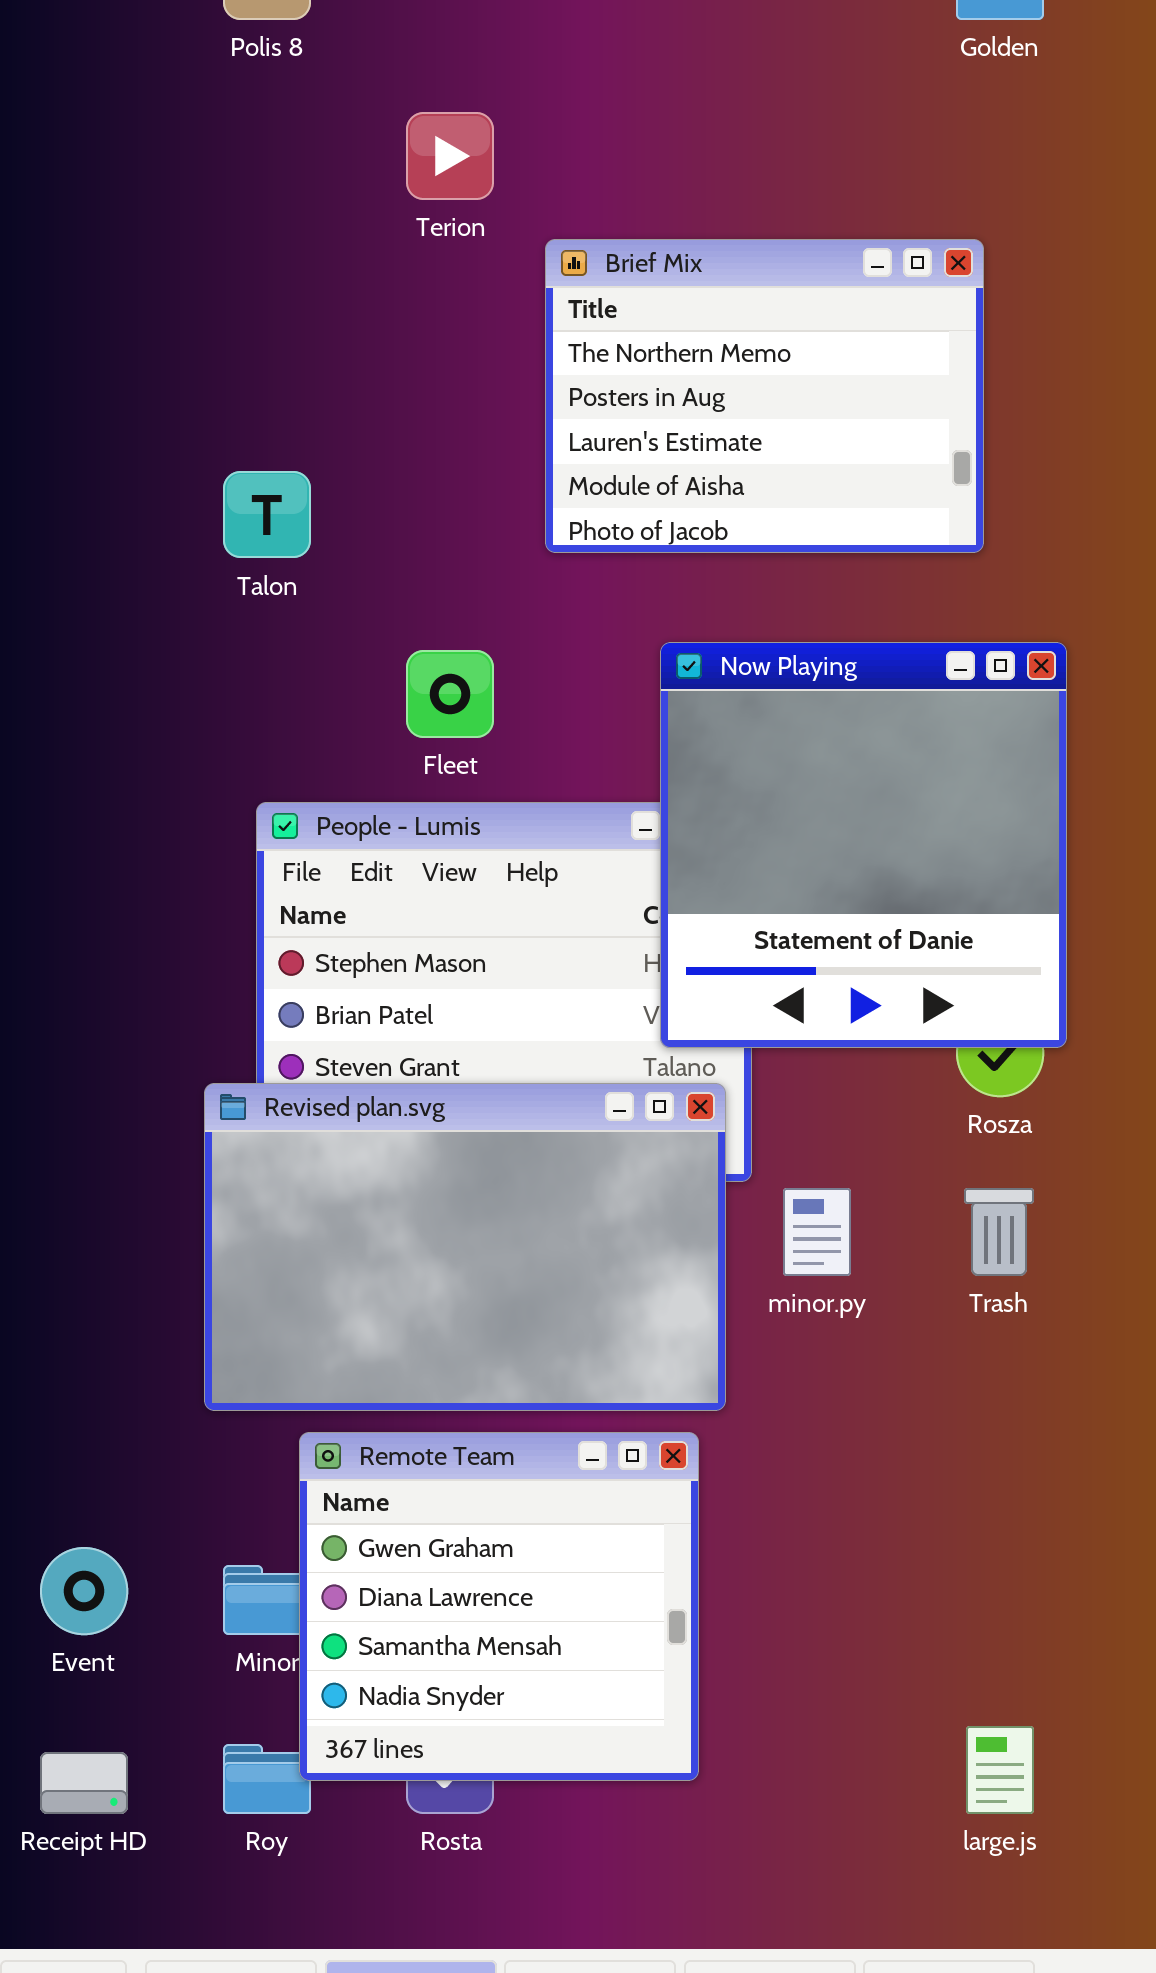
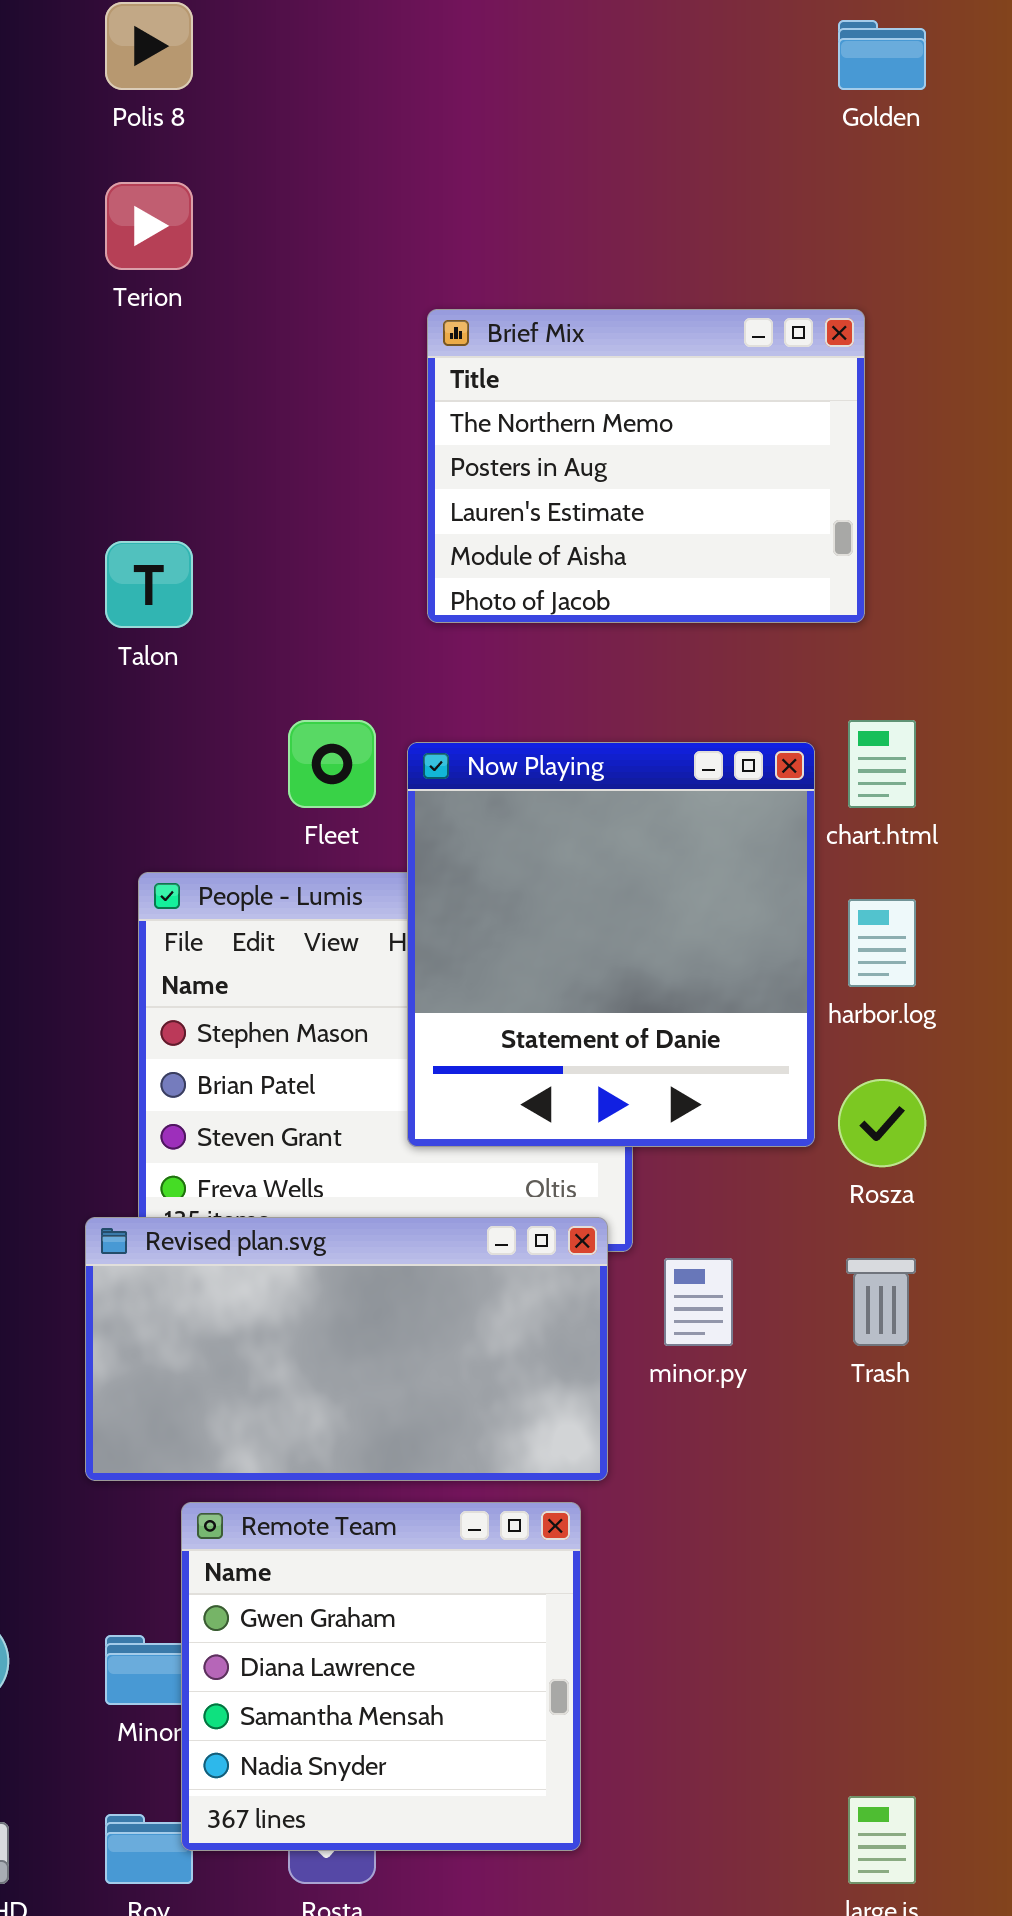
Terion: [406,112,494,200] -> [105,182,193,270], moved
Now Playing: [660,642,1067,1048] -> [407,742,815,1147], moved
Revised plan.svg: [204,1083,726,1411] -> [85,1217,608,1481], resized

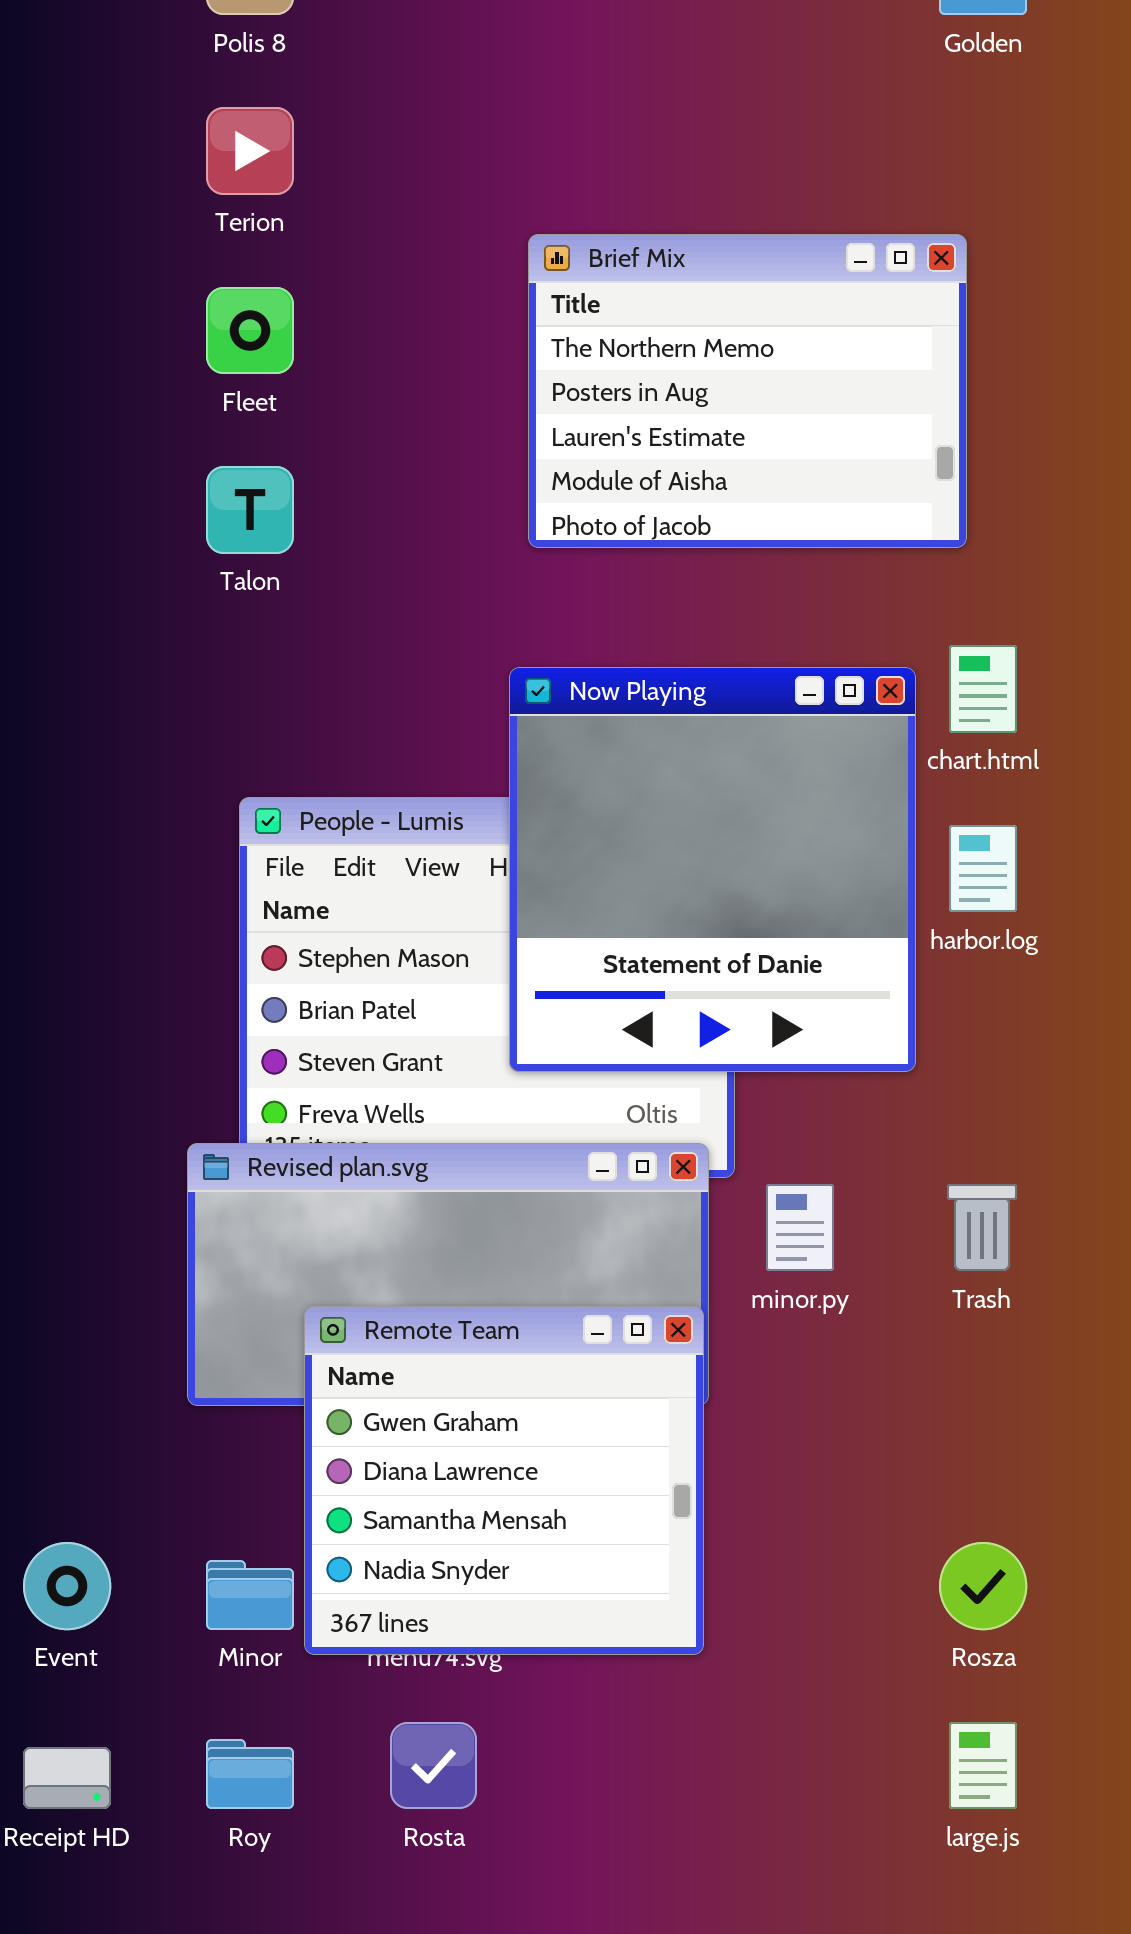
Fleet: [288,720,376,808] -> [206,287,294,374], moved
Rosza: [838,1079,926,1167] -> [939,1542,1027,1630], moved
Remote Team: [181,1502,581,1851] -> [304,1306,704,1655], moved

